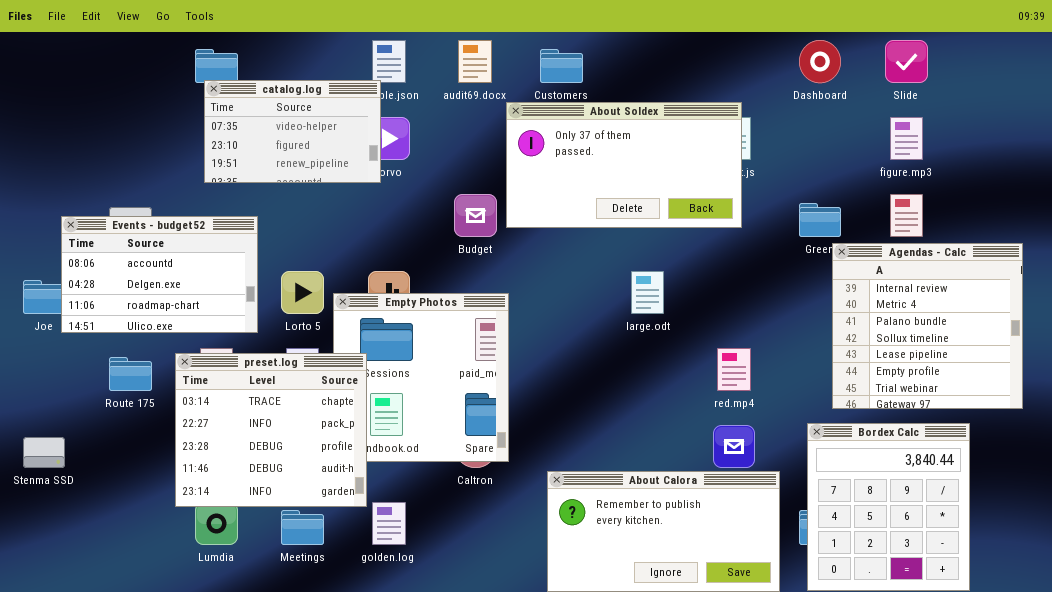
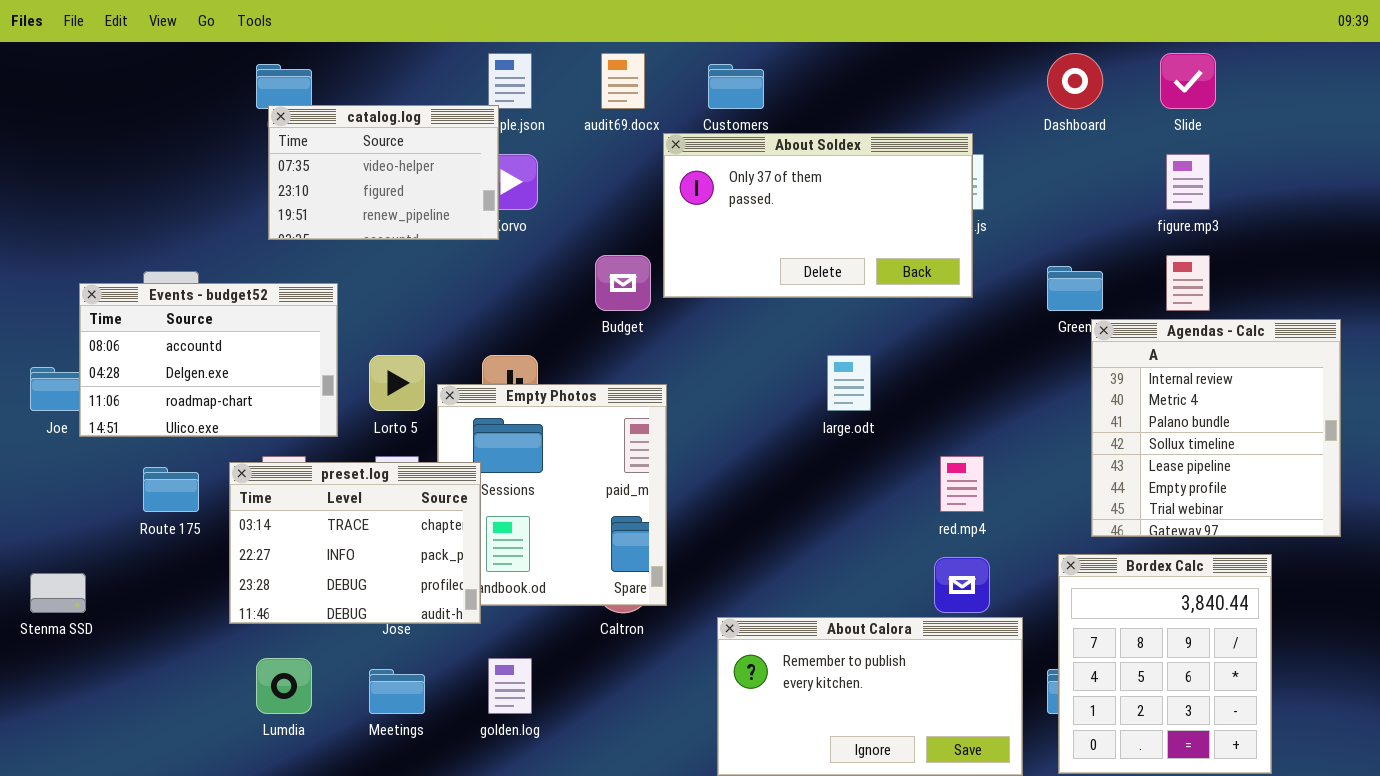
preset.log: [175,353,367,507] -> [229,462,481,624], resized

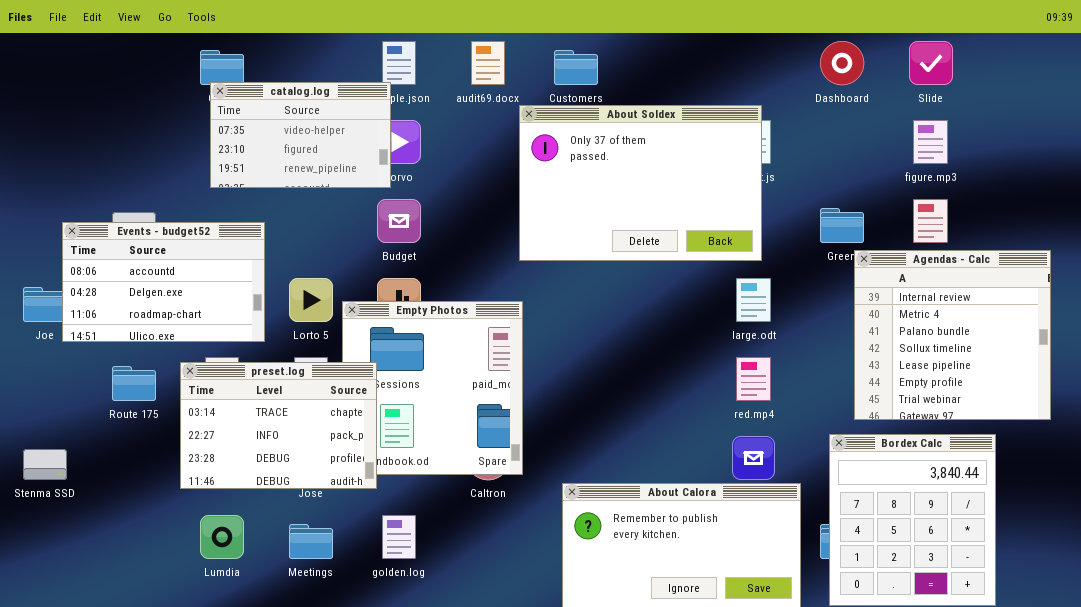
About Soldex: [663,133,973,298] -> [519,105,762,261], resized
Budget: [595,255,651,311] -> [377,199,421,243], moved
large.odt: [827,355,871,411] -> [736,278,771,322], moved

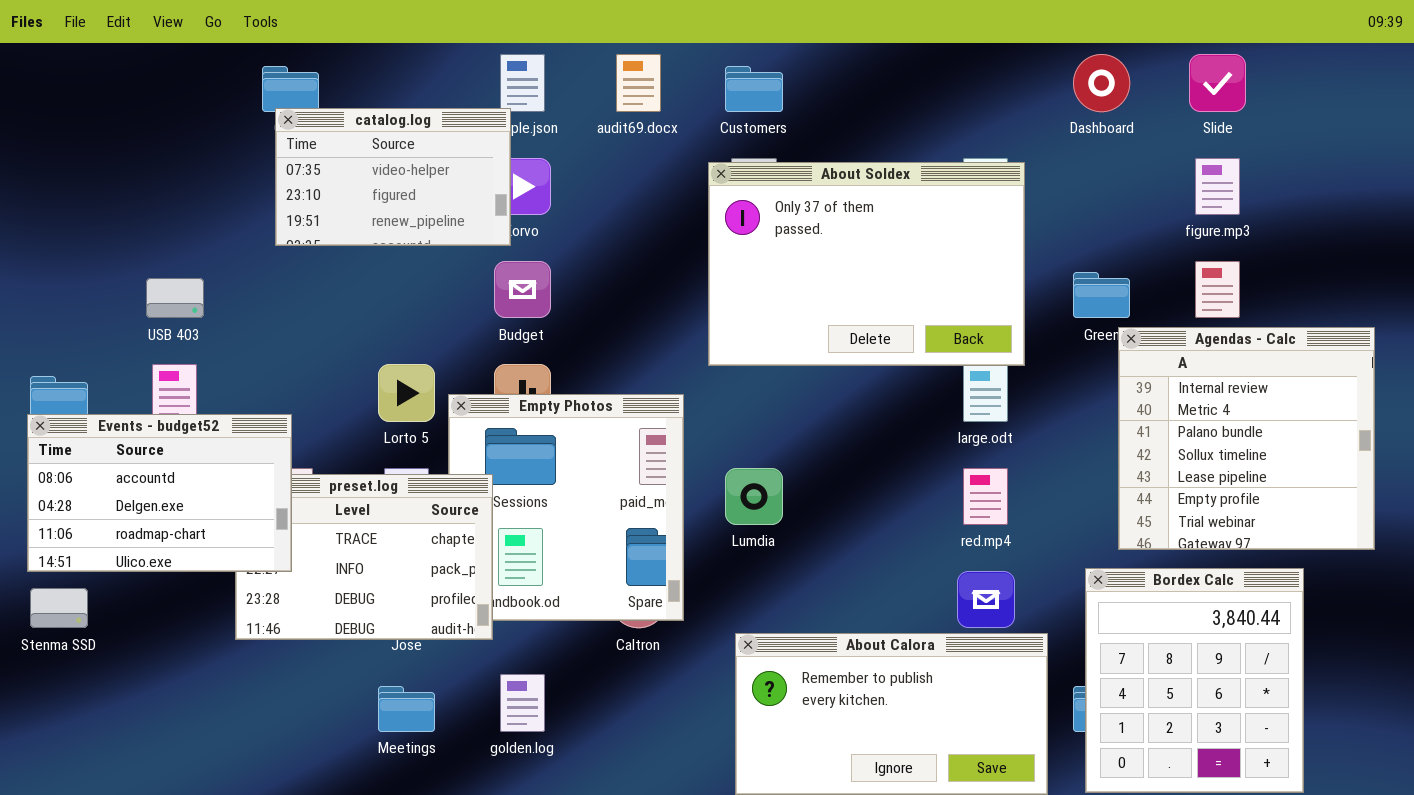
About Soldex: [519,105,762,261] -> [708,162,1025,366], moved
Events - budget52: [62,222,265,342] -> [27,414,292,572], moved
Lumdia: [200,515,244,559] -> [725,468,783,525], moved

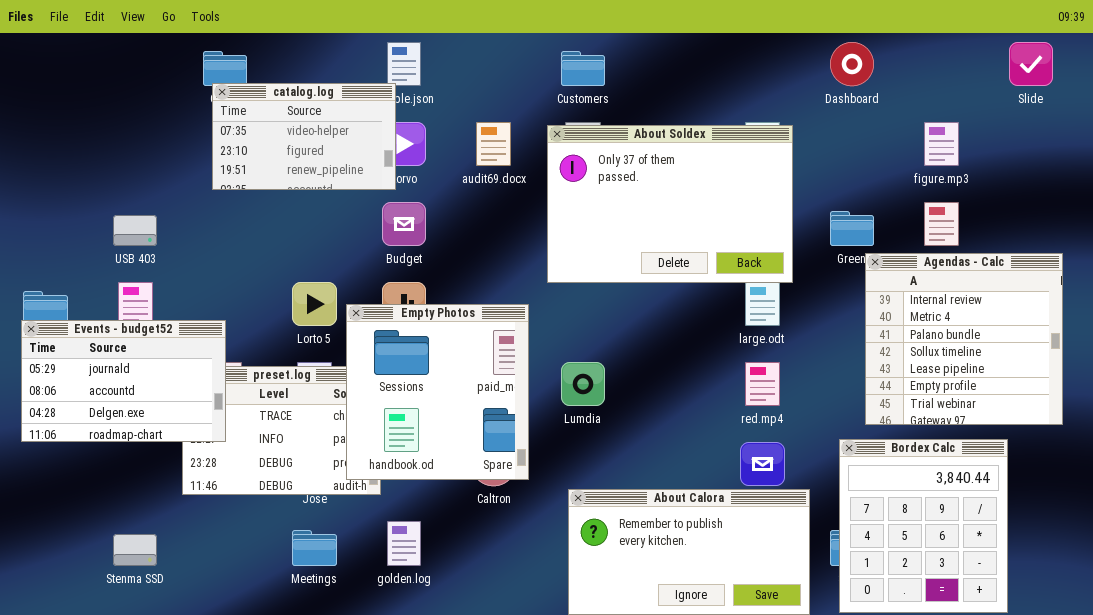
audit69.docx: [616,54,661,112] -> [476,122,511,166], moved
Slide: [1189,54,1246,112] -> [1009,42,1053,86], moved
Empty Photos: [448,394,684,621] -> [346,304,529,480], raised
Events - budget52: [27,414,292,572] -> [21,320,226,442], scrolled up 1 row
Stenma SSD: [30,588,88,628] -> [113,534,157,566], moved

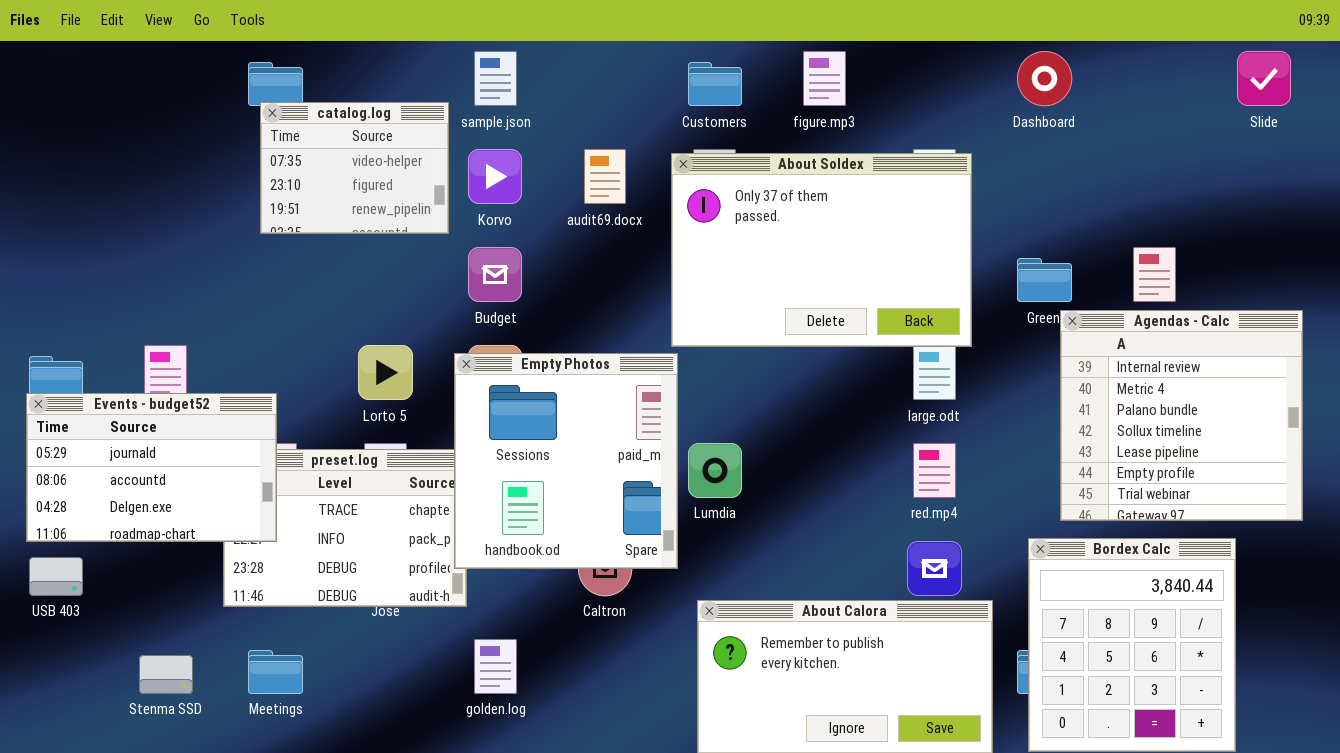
catalog.log: [212,83,396,190] -> [260,102,449,234], resized
figure.mp3: [924,122,959,166] -> [803,51,846,106], moved
USB 403: [113,215,157,246] -> [29,557,83,596], moved
Empty Photos: [346,304,529,480] -> [454,353,678,569], moved
Meetings: [292,530,337,566] -> [248,650,303,694], moved

